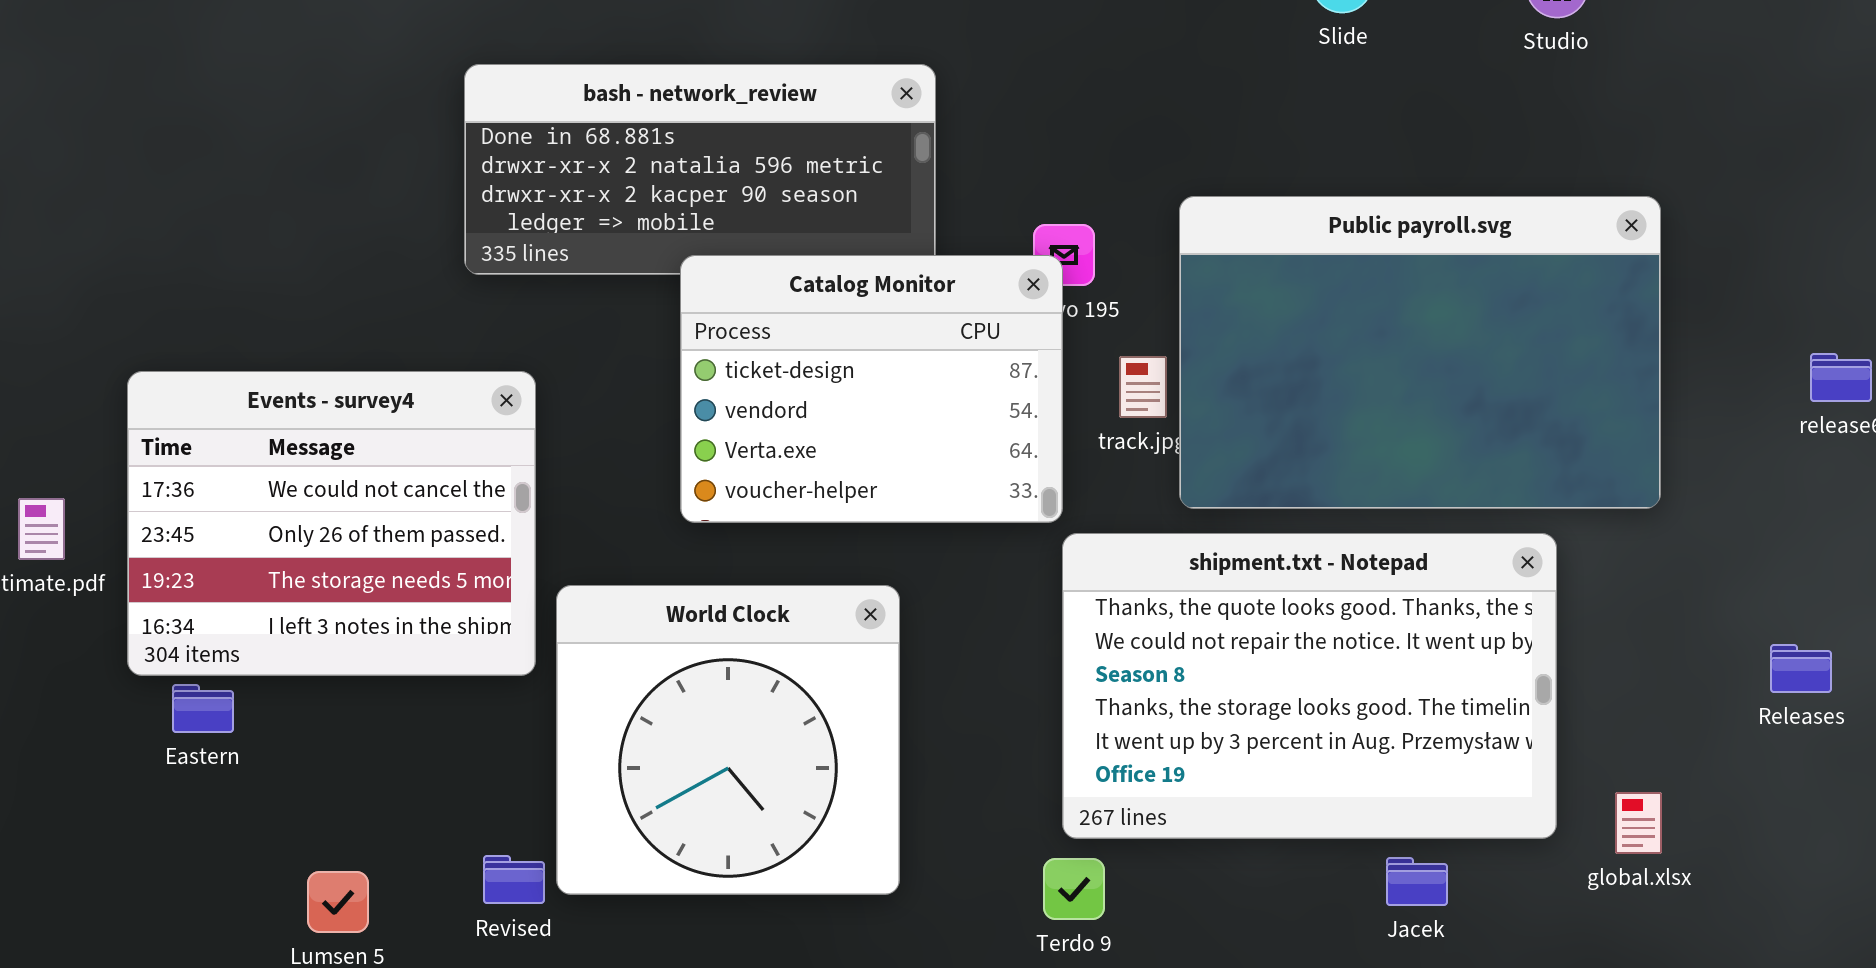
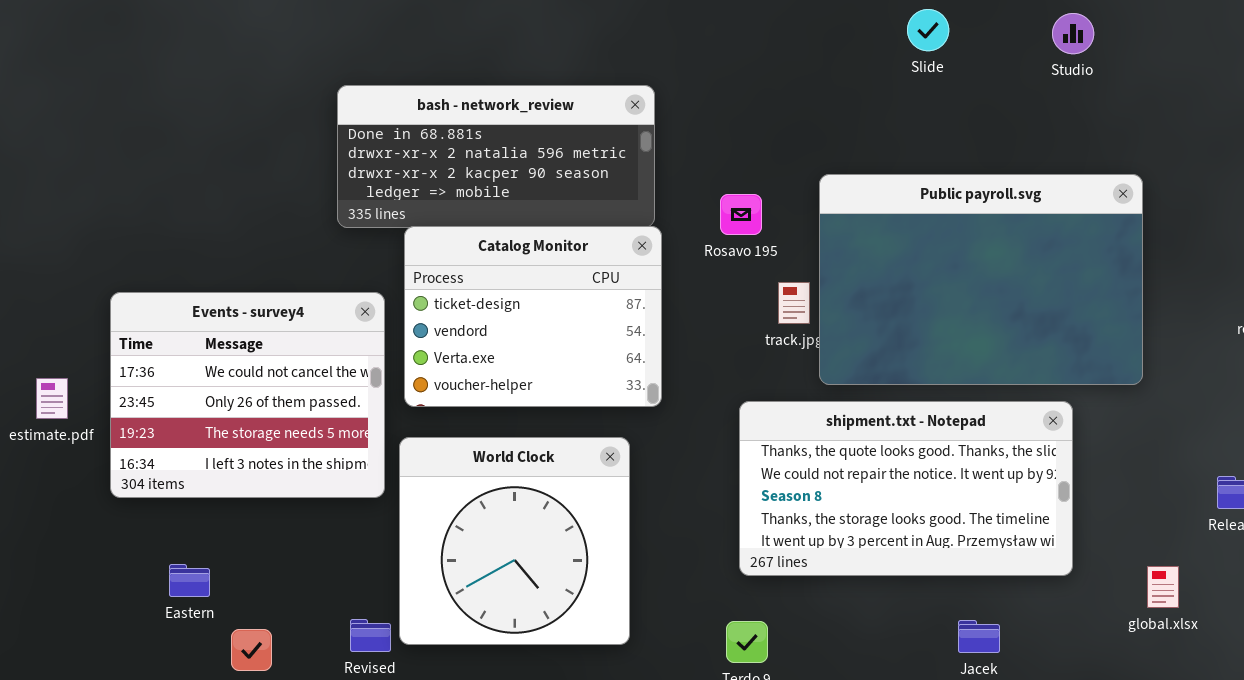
Catalog Monitor: [680,255,1063,523] -> [404,226,662,407], moved
shipment.txt - Notepad: [1062,533,1557,839] -> [739,401,1073,576], resized
Eastern: [172,684,234,733] -> [169,564,210,597], moved
global.xlsx: [1615,792,1662,854] -> [1147,566,1179,608], moved

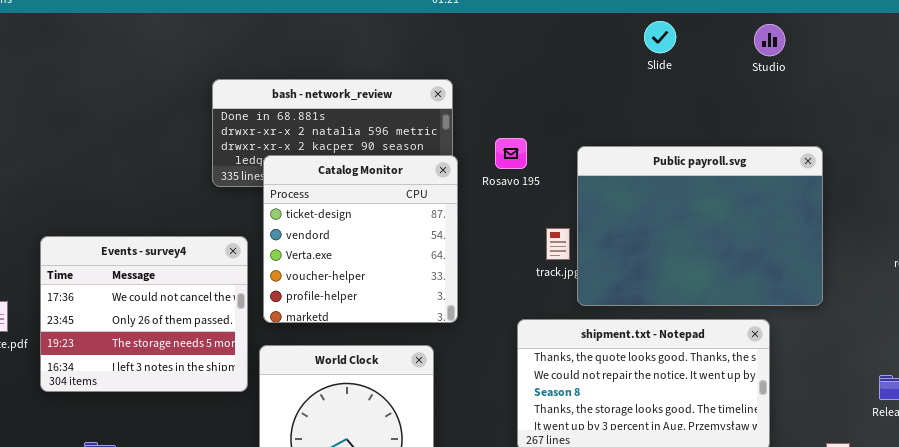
Rosavo 195: [720,194,762,235] -> [495,138,527,169], moved
Catalog Monitor: [404,226,662,407] -> [263,155,458,323], resized

